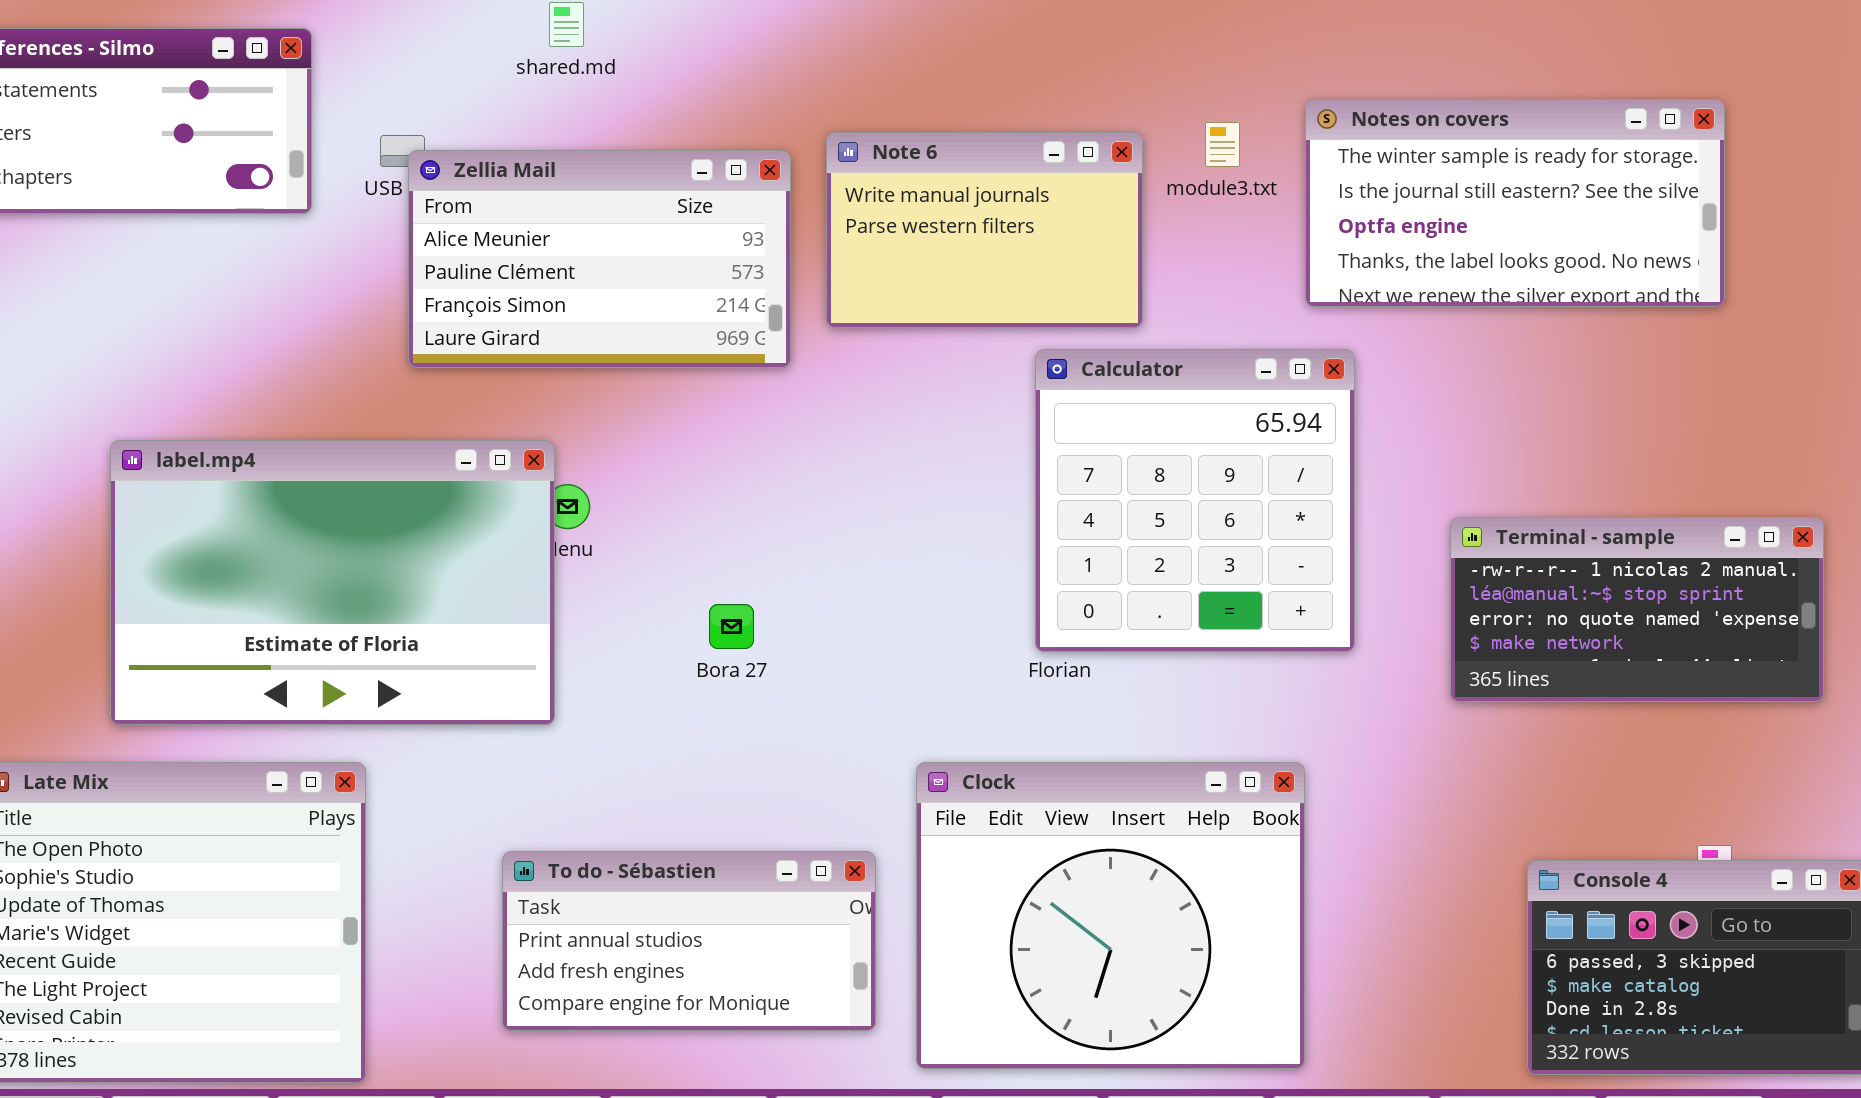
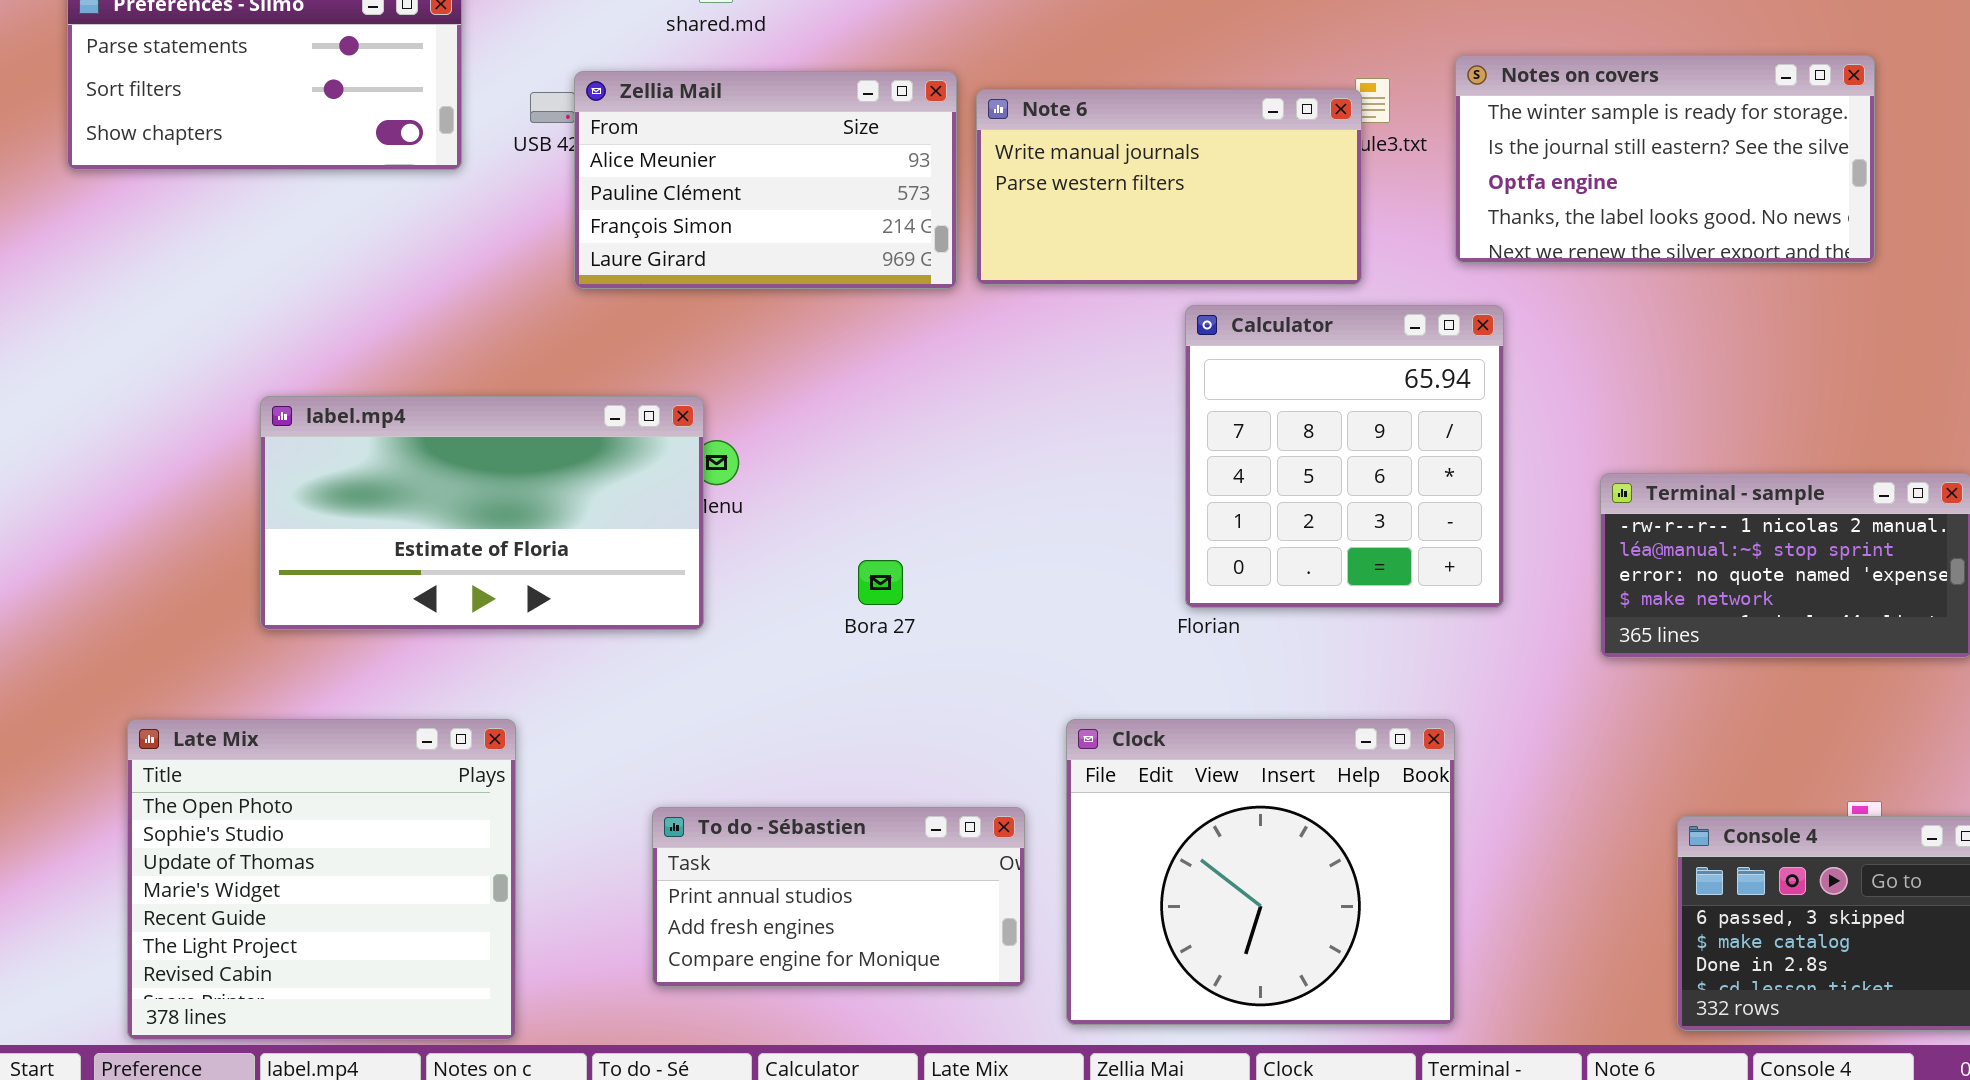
Note 6: [826,132,1143,328] -> [976,89,1362,285], resized
Zellia Mail: [408,150,791,368] -> [574,71,957,289], moved
label.mp4: [110,440,555,725] -> [260,396,704,630], resized

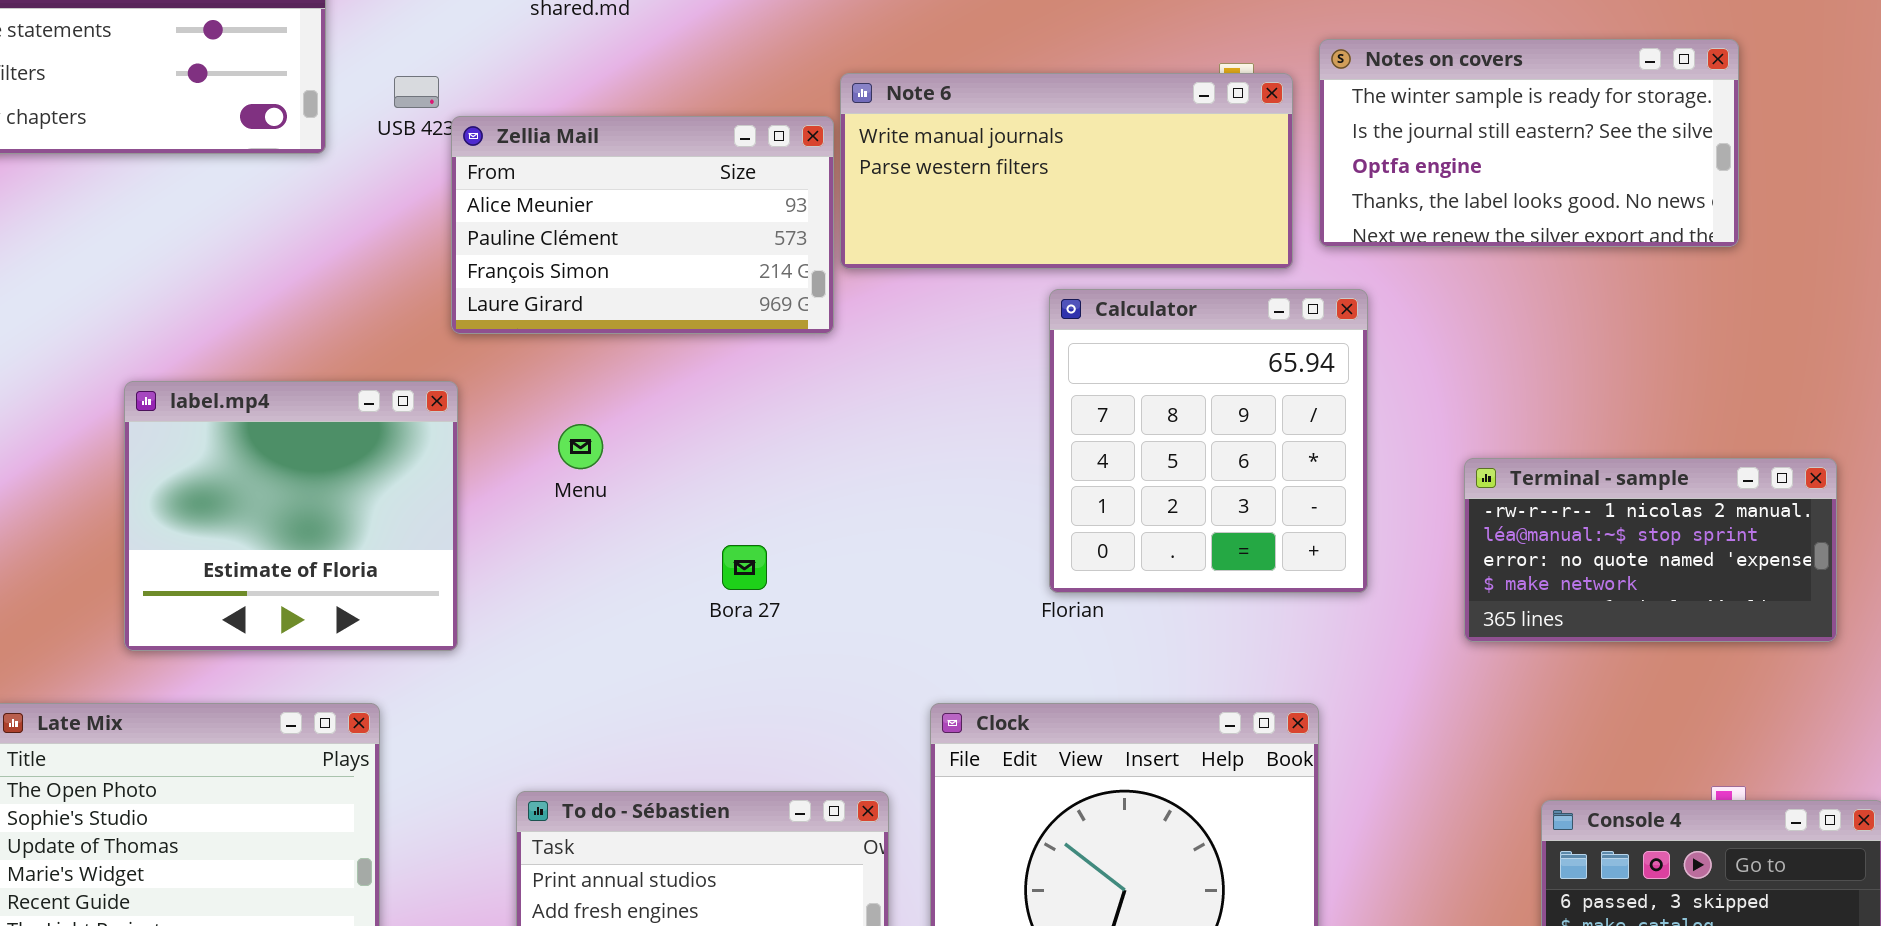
Zellia Mail: [574,71,957,289] -> [451,116,834,334], moved
Note 6: [976,89,1362,285] -> [840,73,1293,269], resized
label.mp4: [260,396,704,630] -> [124,381,458,651], resized

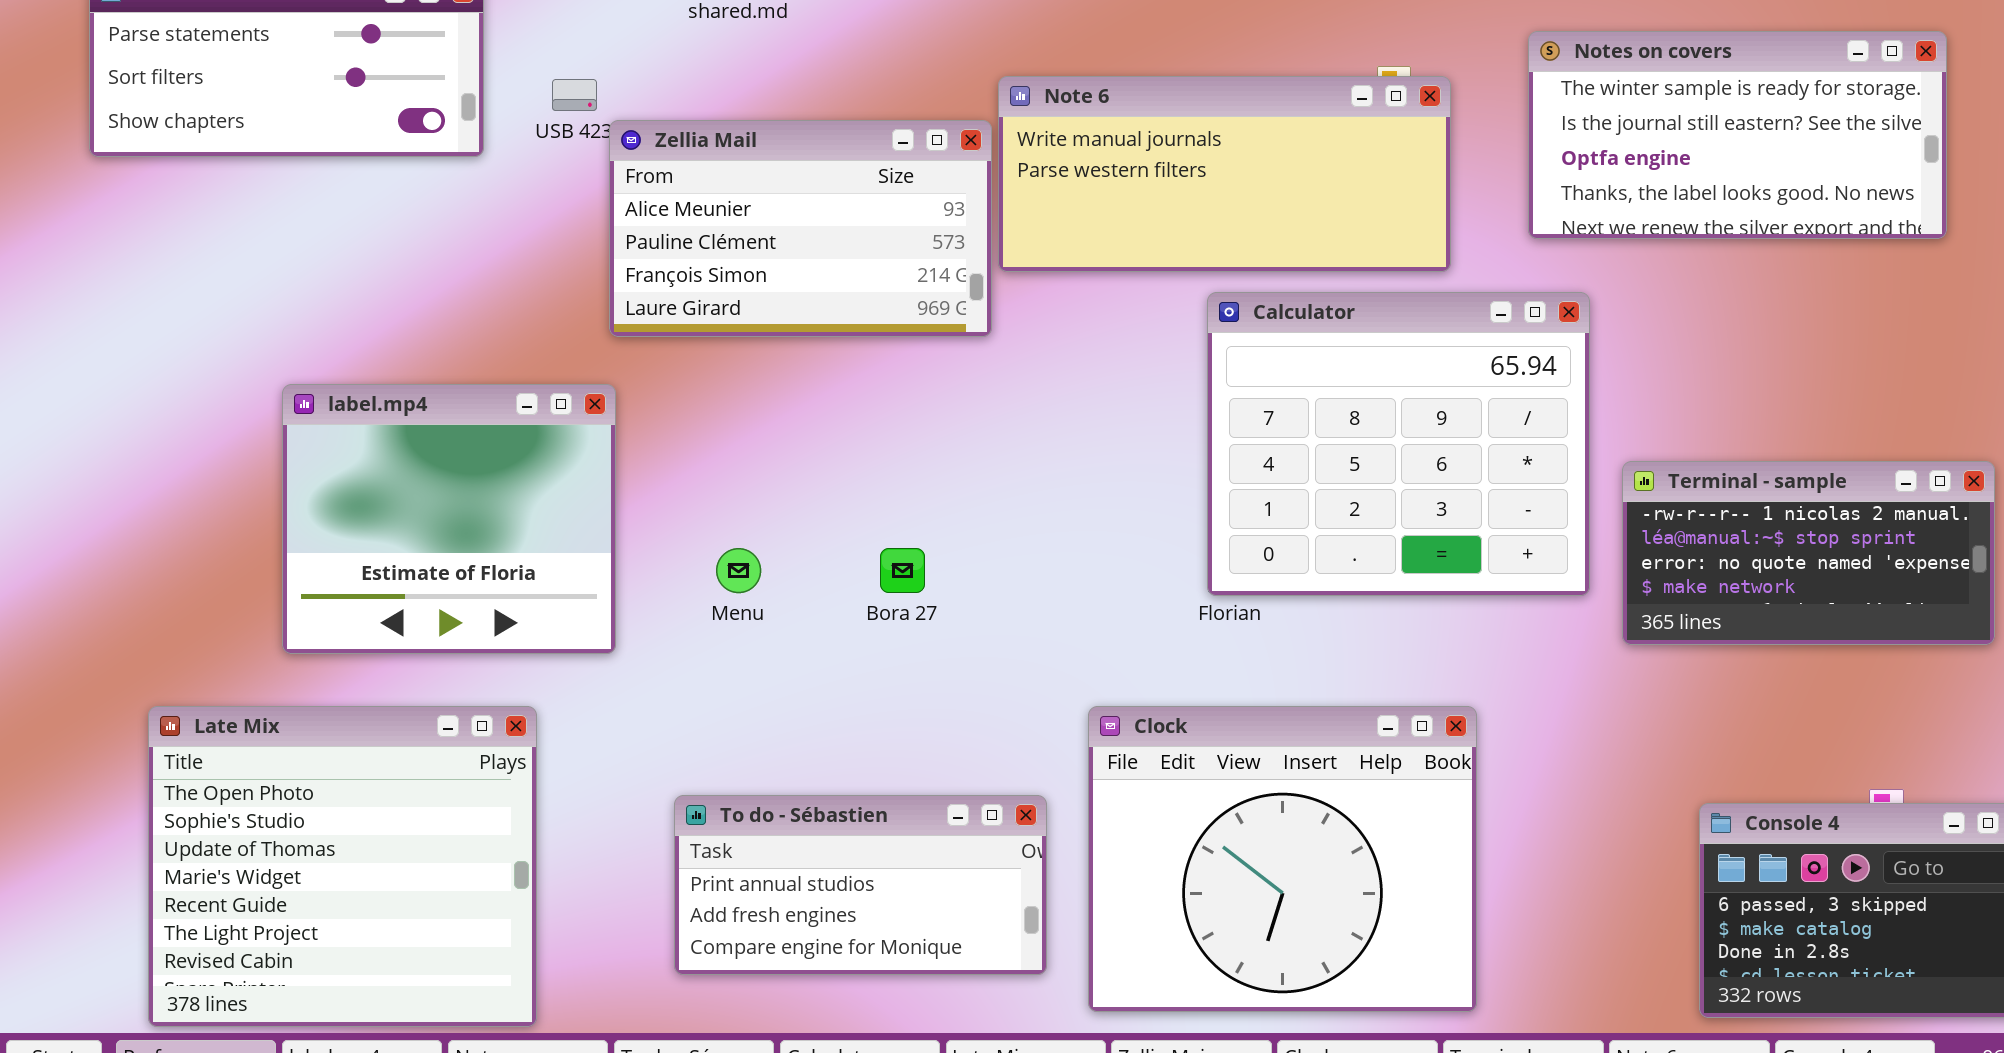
Notes on covers: [1319,39,1739,247] -> [1528,31,1947,239], moved
Calculator: [1049,289,1368,593] -> [1207,292,1590,596], resized
Menu: [558,424,603,469] -> [716,548,761,593], moved

